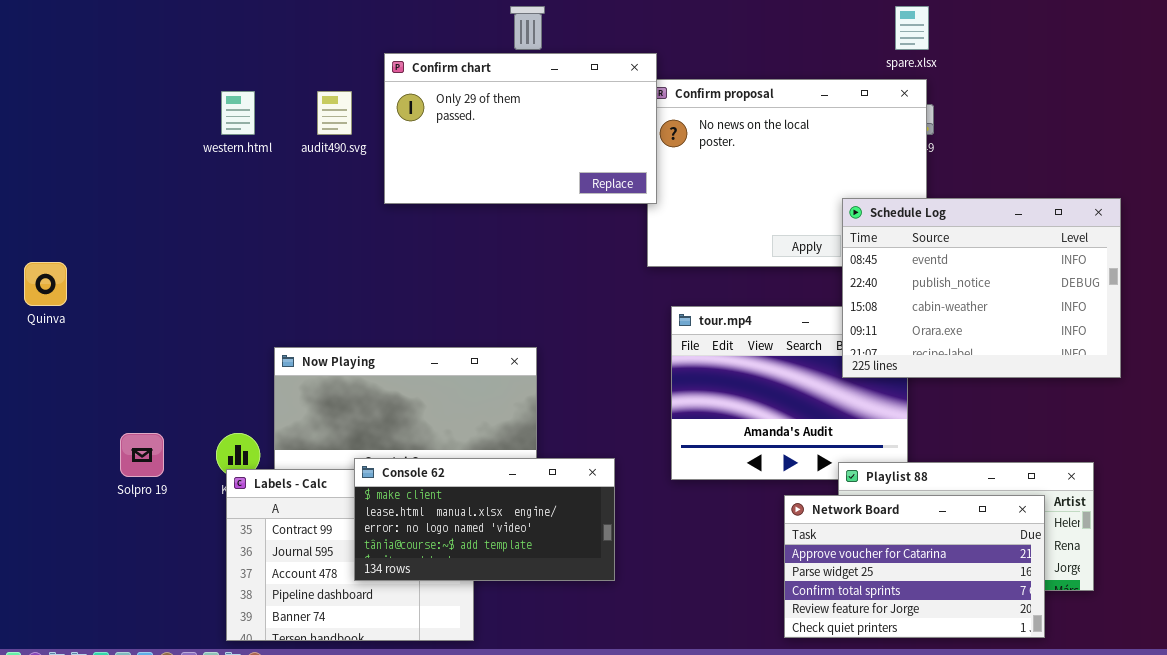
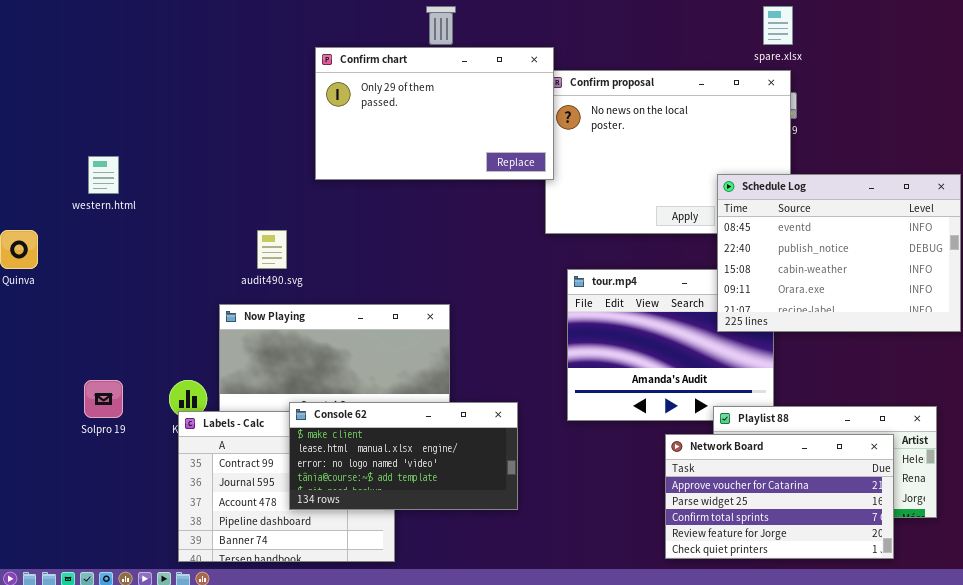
western.html: [221,91,255,135] -> [88,156,119,194], moved
audit490.svg: [317,91,352,135] -> [257,230,287,269], moved

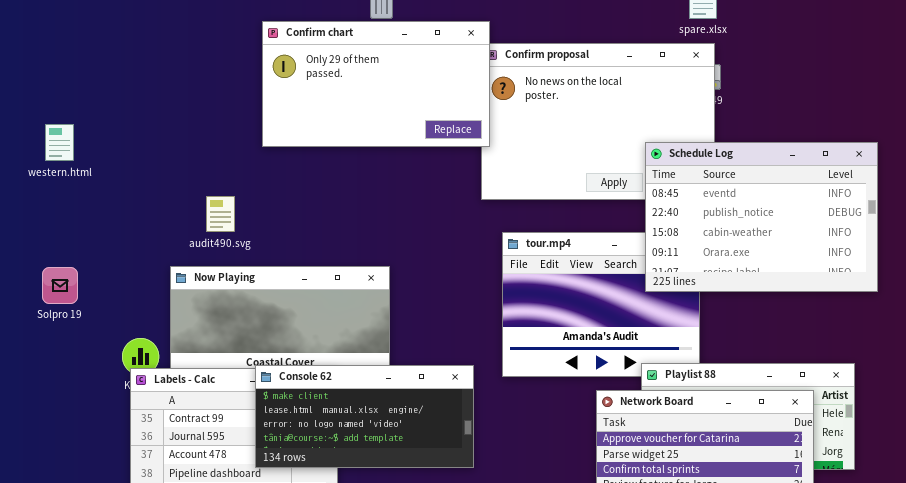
Solpro 19: [84,380,123,418] -> [42,267,78,304], moved
Console 62: [289,402,518,510] -> [255,365,474,468], moved

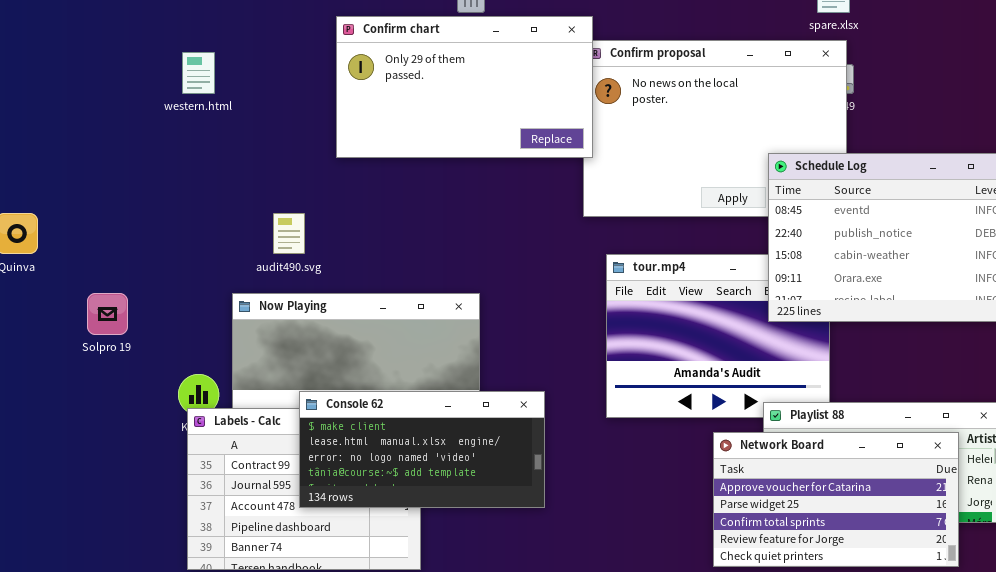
western.html: [45,124,74,161] -> [182,52,215,94], moved
Console 62: [255,365,474,468] -> [299,391,545,508], moved

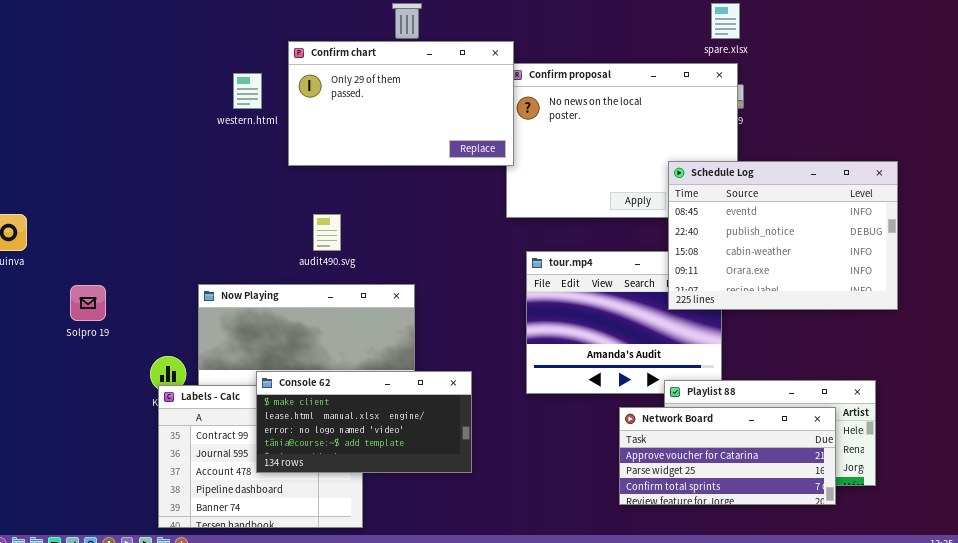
western.html: [182,52,215,94] -> [233,73,262,109], moved
audit490.svg: [273,213,305,254] -> [313,214,341,251], moved
Network Board: [713,432,959,567] -> [619,407,836,505], resized

